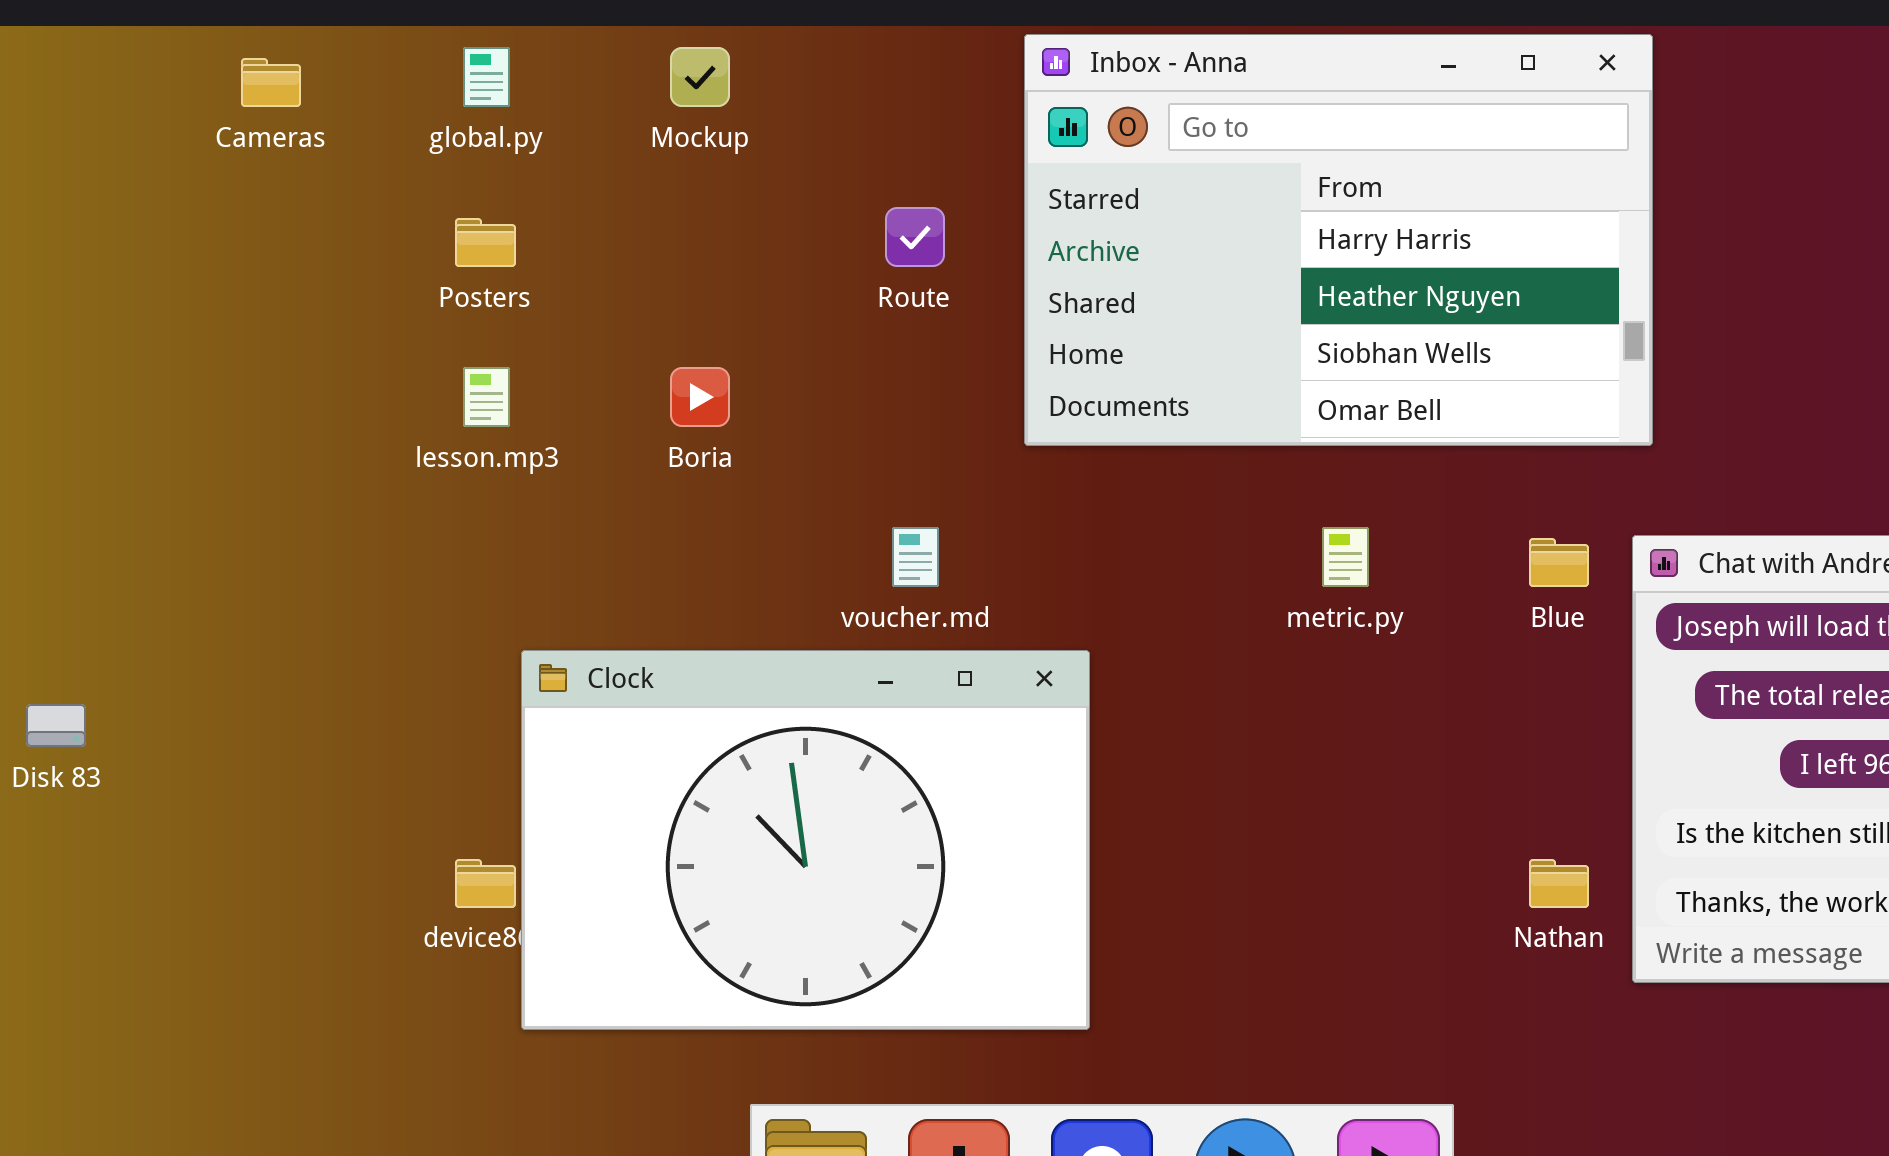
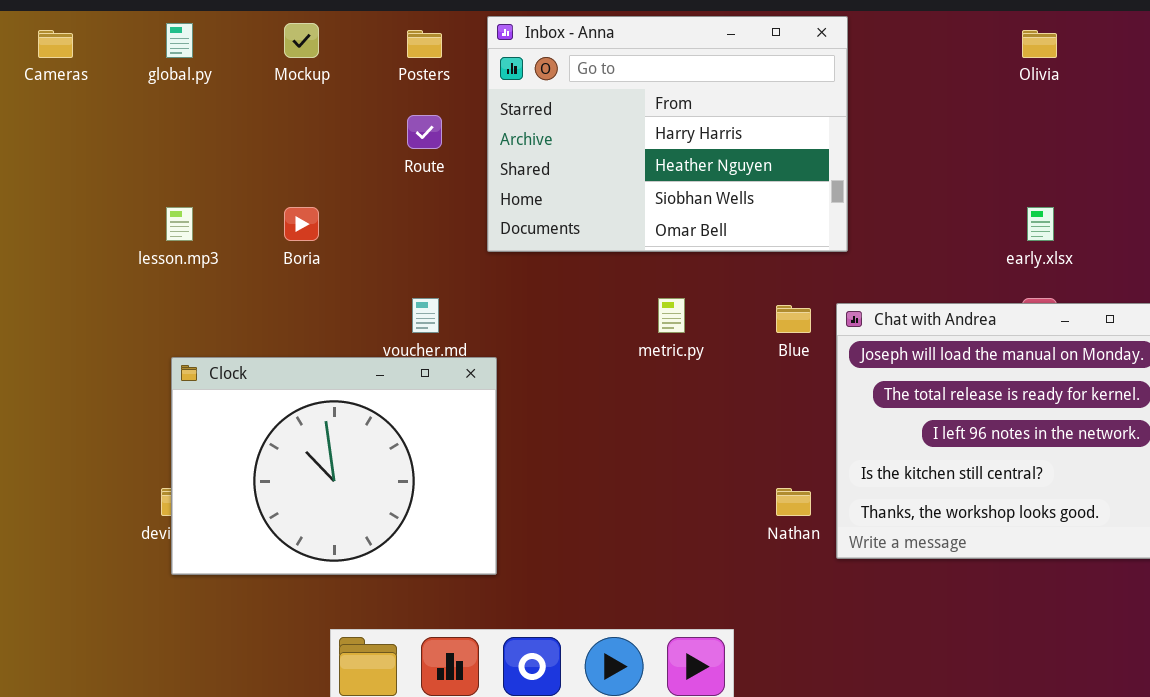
Posters: [455,218,516,267] -> [407,30,442,58], moved
Clock: [521,650,1090,1030] -> [171,357,497,575], moved

